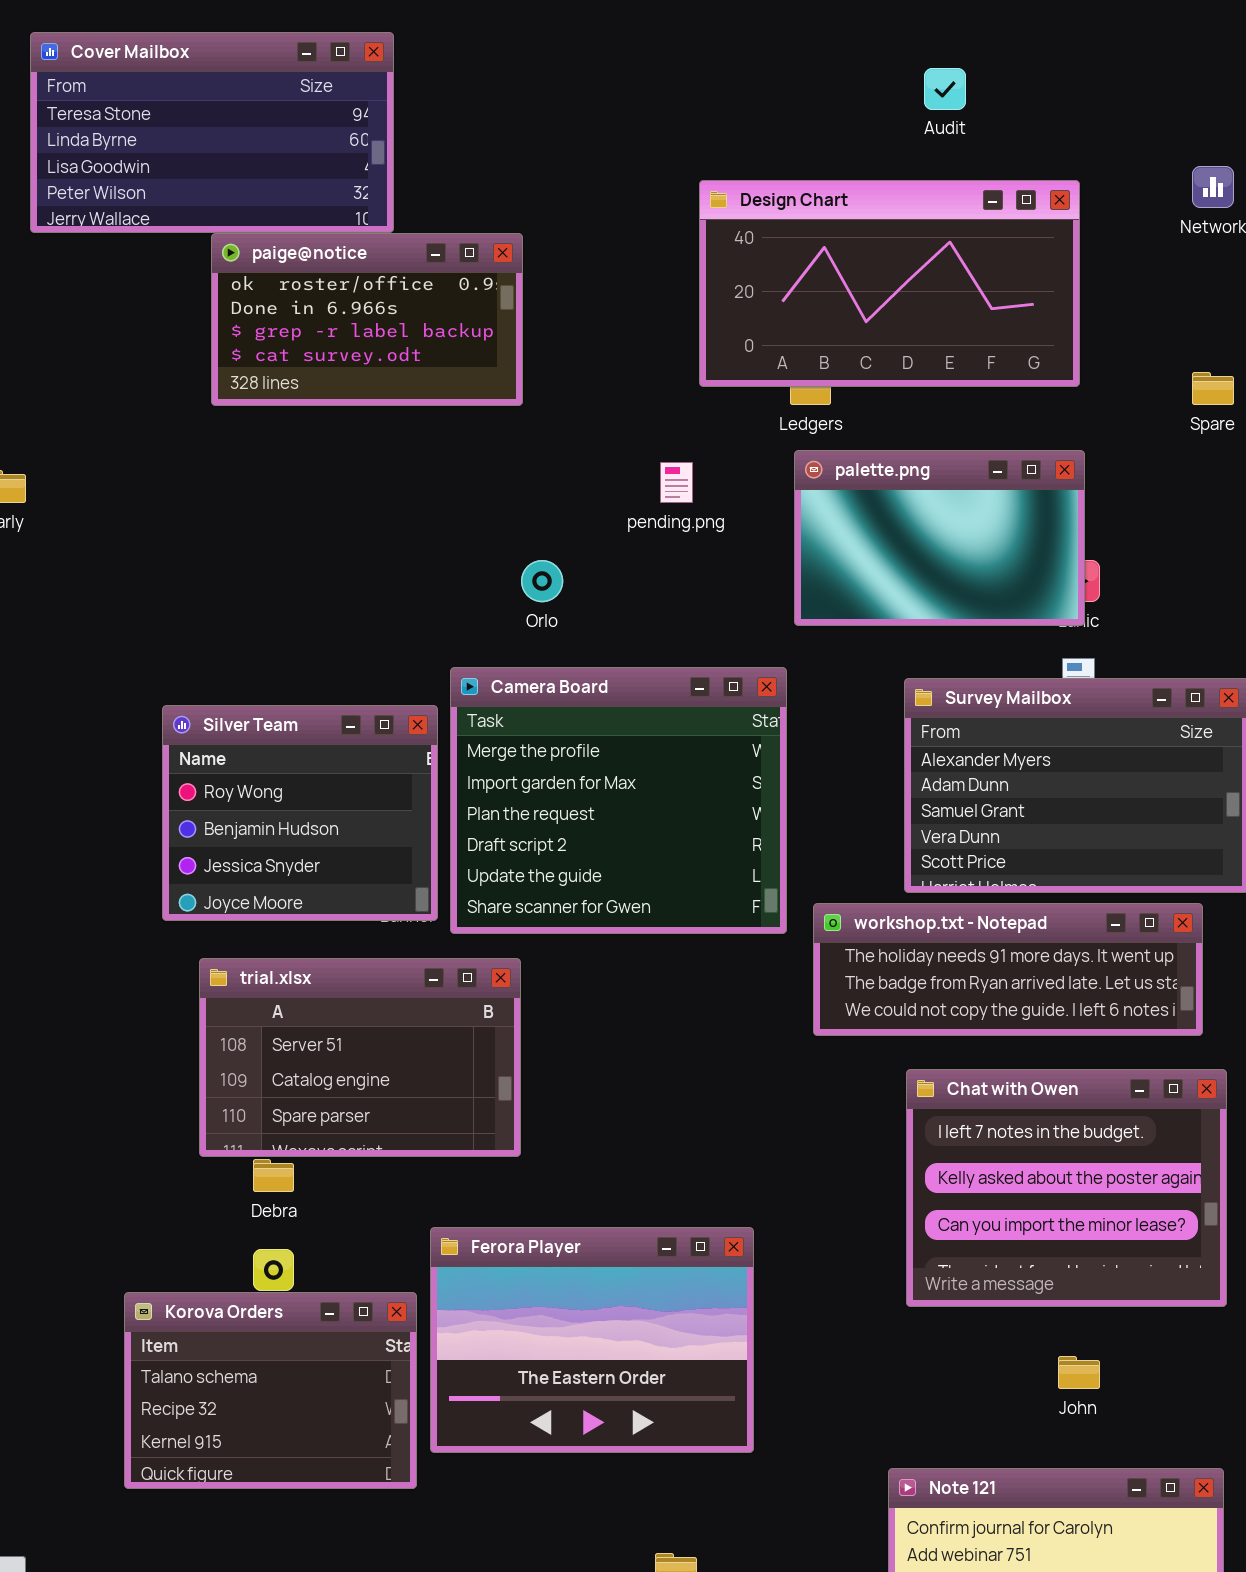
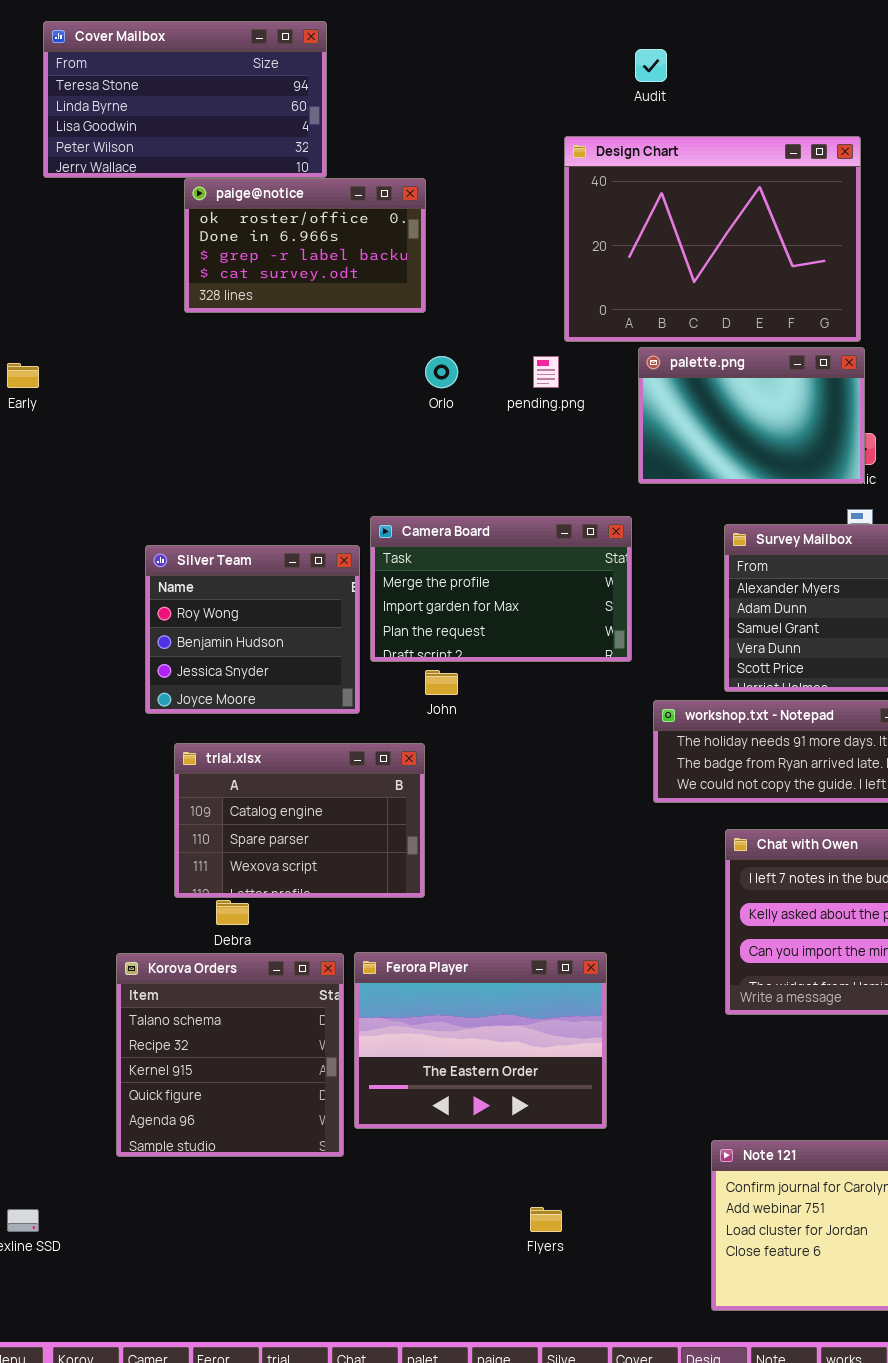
Audit: [924,68,966,110] -> [635,49,667,82], moved
Design Chart: [699,180,1080,387] -> [564,136,861,342], resized
Orlo: [521,560,563,602] -> [425,356,458,388], moved
Camera Board: [450,667,787,934] -> [370,516,632,662], resized
trial.xlsx: [199,958,521,1157] -> [174,743,425,898], scrolled down 1 row
Korova Orders: [124,1292,417,1489] -> [116,953,344,1157], resized
John: [1058,1356,1100,1389] -> [425,670,458,695], moved

